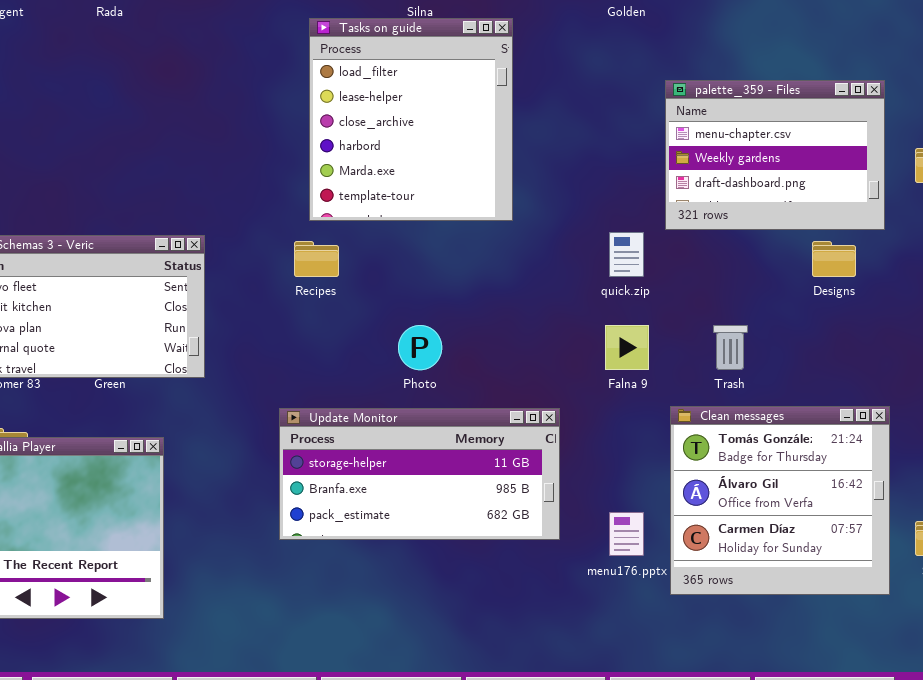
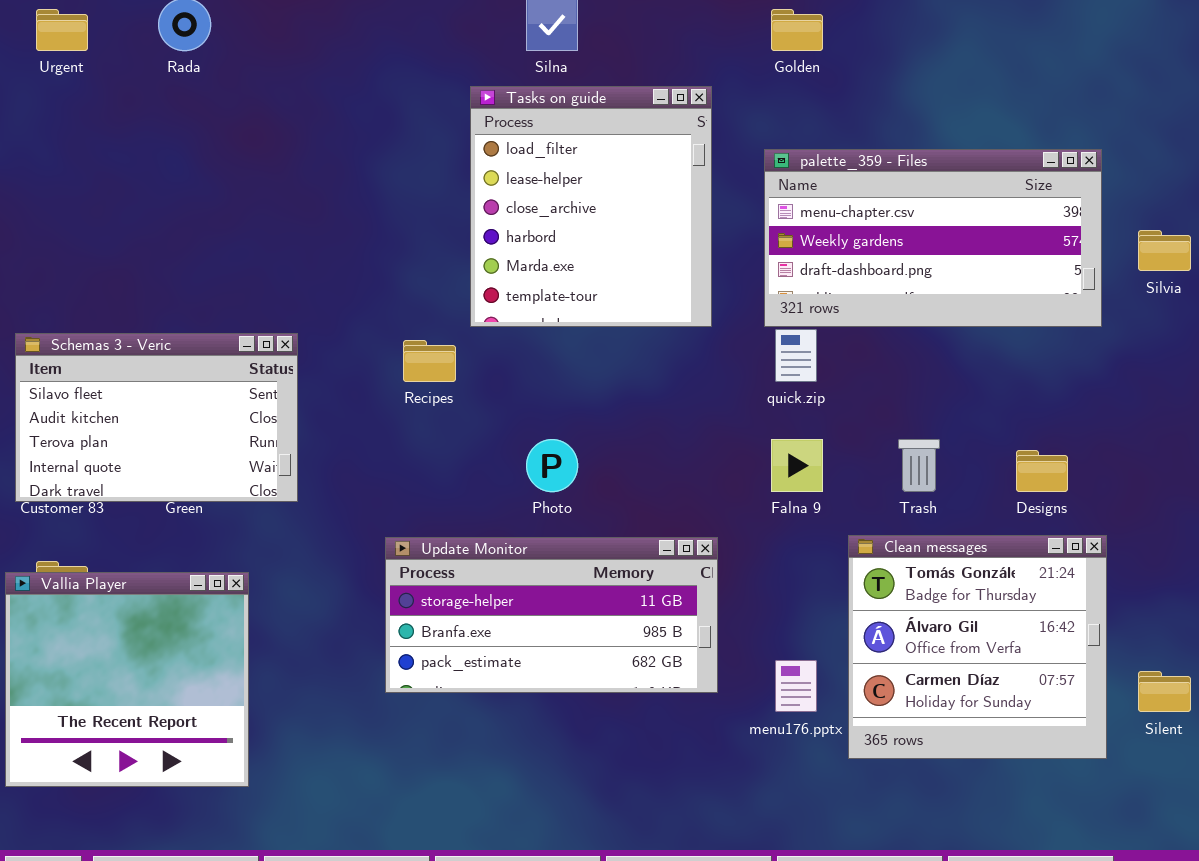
Tasks on guide: [309,18,513,221] -> [470,86,712,327], moved
palette_359 - Files: [665,80,885,230] -> [764,149,1102,327], resized
Designs: [812,241,856,277] -> [1016,450,1068,492], moved

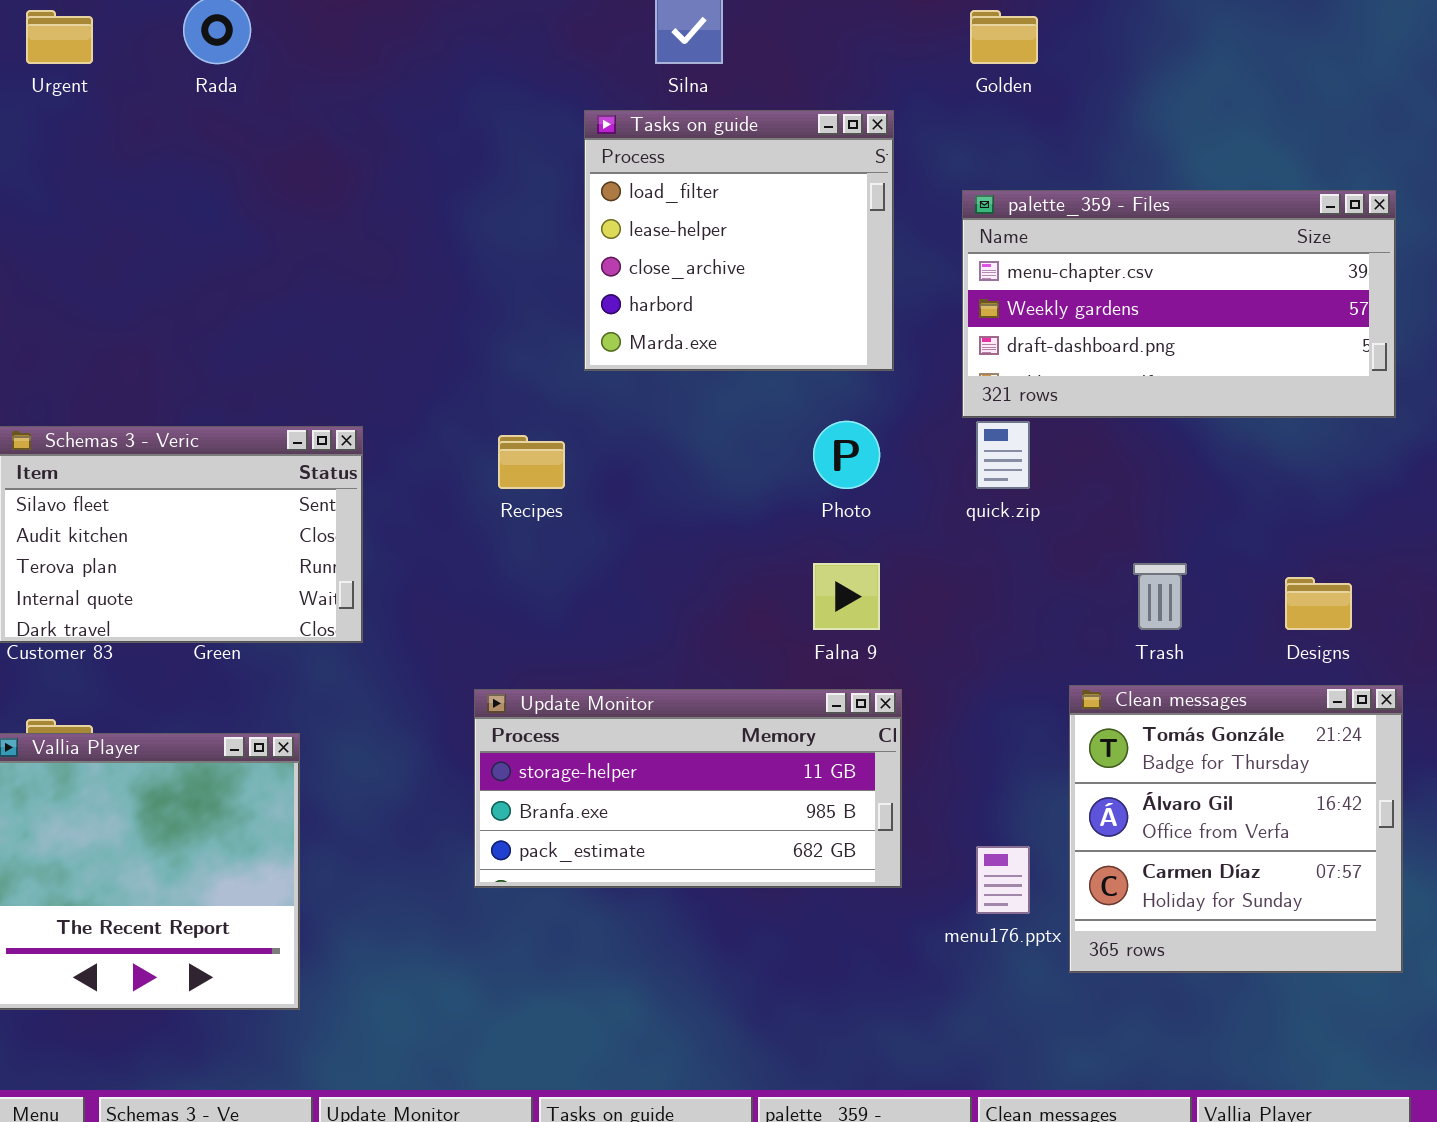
Tasks on guide: [470,86,712,327] -> [584,110,894,371], resized
Photo: [526,439,578,492] -> [813,421,880,489], moved
Falna 9: [771,439,823,492] -> [813,563,880,630], moved

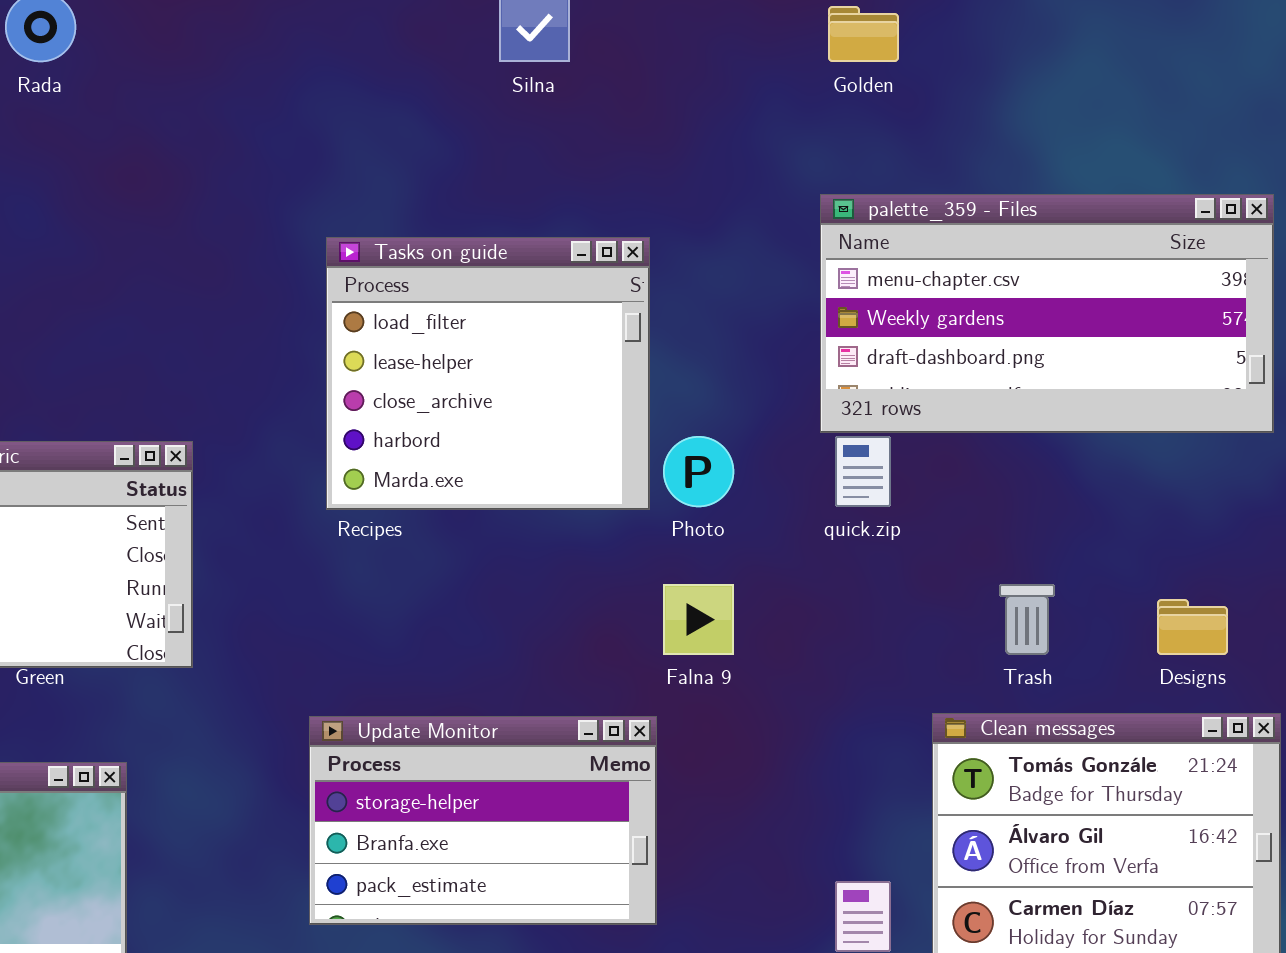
Tasks on guide: [584,110,894,371] -> [326,237,650,510], moved
Update Monitor: [474,689,902,888] -> [309,716,657,925], resized

